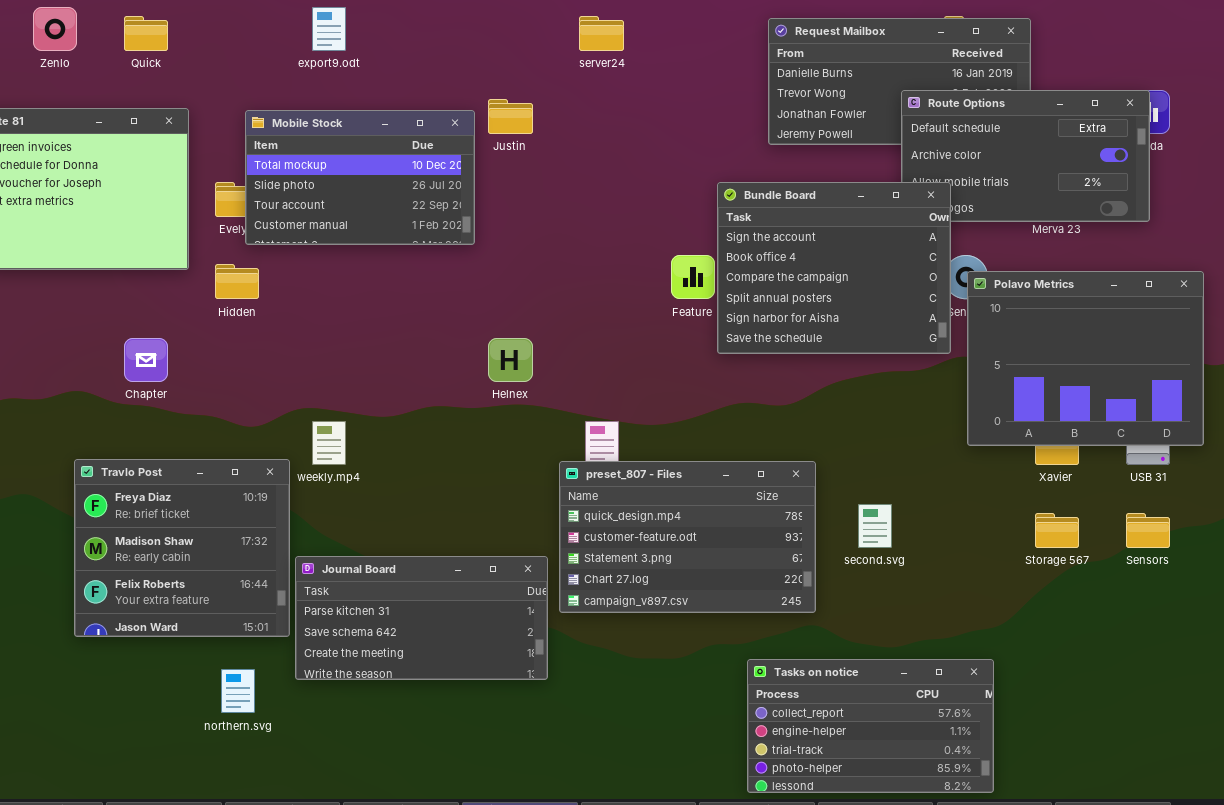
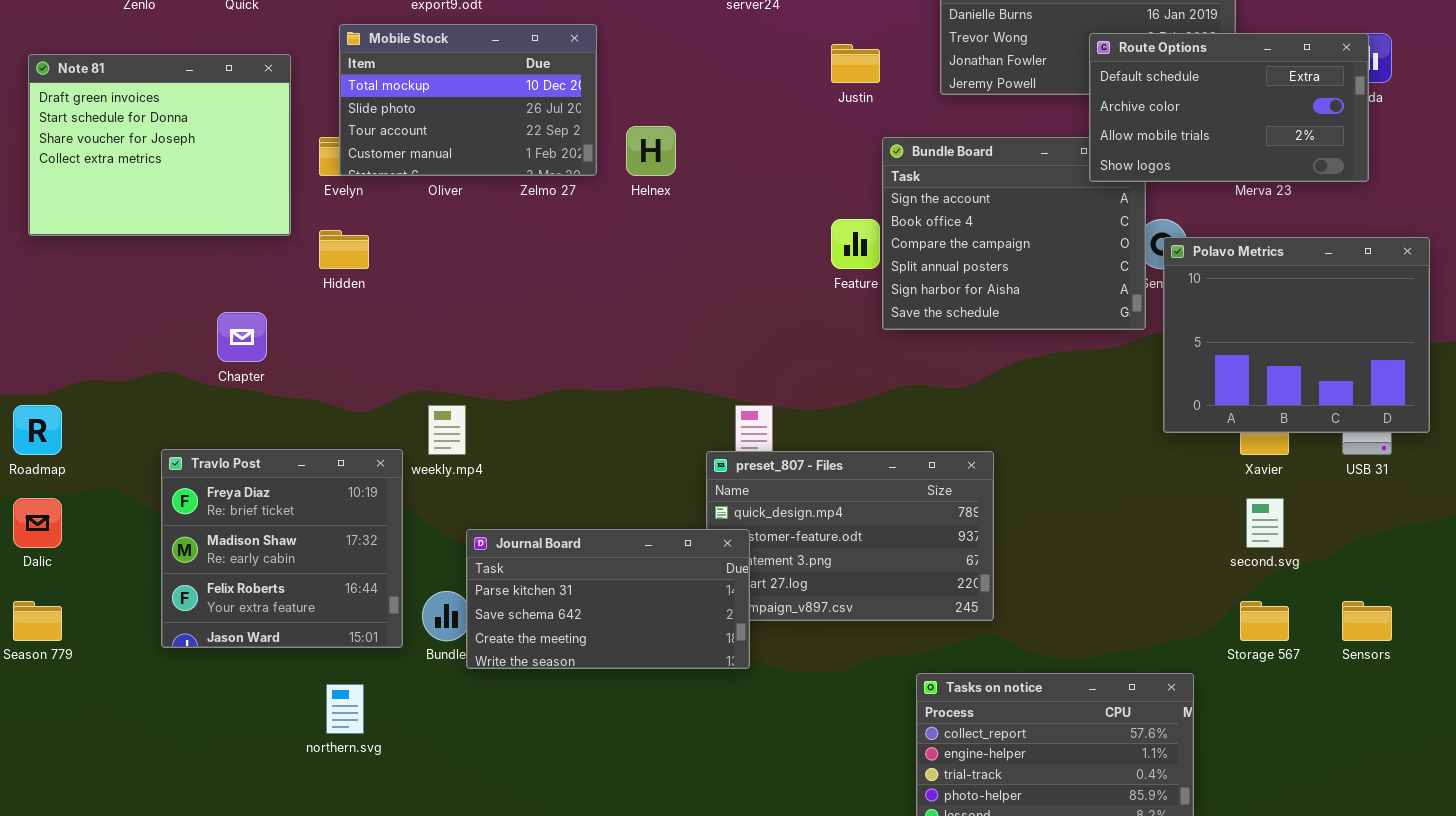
Route Options: [901,90,1150,222] -> [1089,33,1369,182], raised
Justin: [488,99,533,134] -> [831,44,880,83], moved
Mobile Stock: [245,110,475,245] -> [339,24,597,176], moved
Helnex: [488,338,533,382] -> [626,126,676,176], moved
second.svg: [858,504,892,548] -> [1246,498,1284,548], moved
Storage 567: [1035,513,1079,548] -> [1240,601,1289,641], moved
Sensors: [1126,513,1170,548] -> [1342,601,1392,641], moved
Journal Board: [295,556,548,680] -> [466,529,750,669], moved

